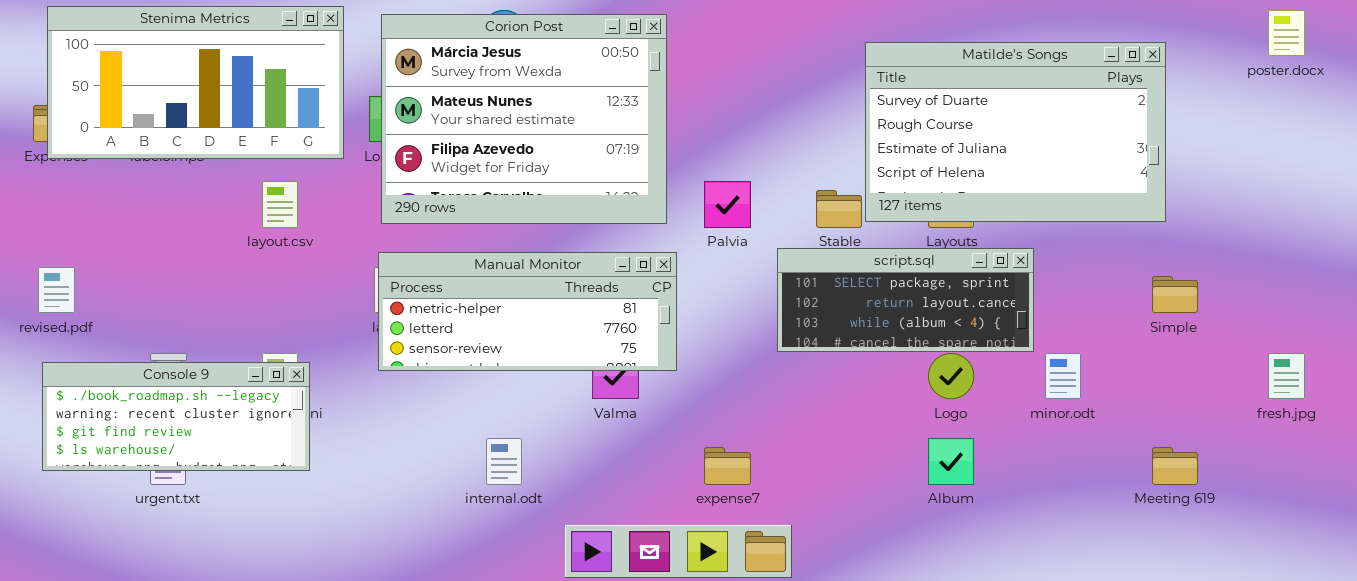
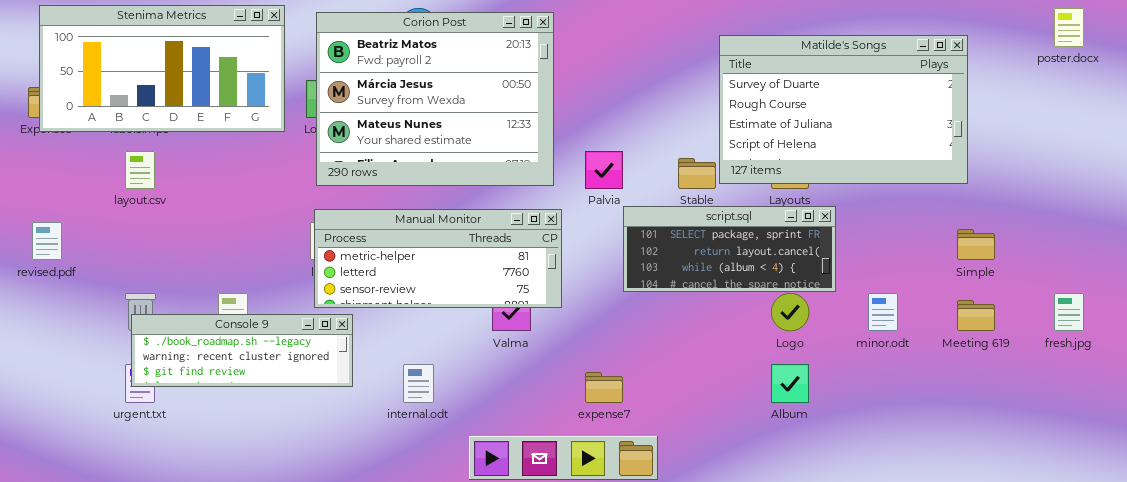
Corion Post: [381,14,667,224] -> [316,12,554,186], scrolled up 1 row
layout.csv: [262,181,298,228] -> [125,151,155,189], moved
script.sql: [777,248,1034,352] -> [623,206,836,292], moved
Console 9: [42,362,310,471] -> [131,314,353,387], moved, resized
Meeting 619: [1152,447,1198,485] -> [957,300,995,331], moved

